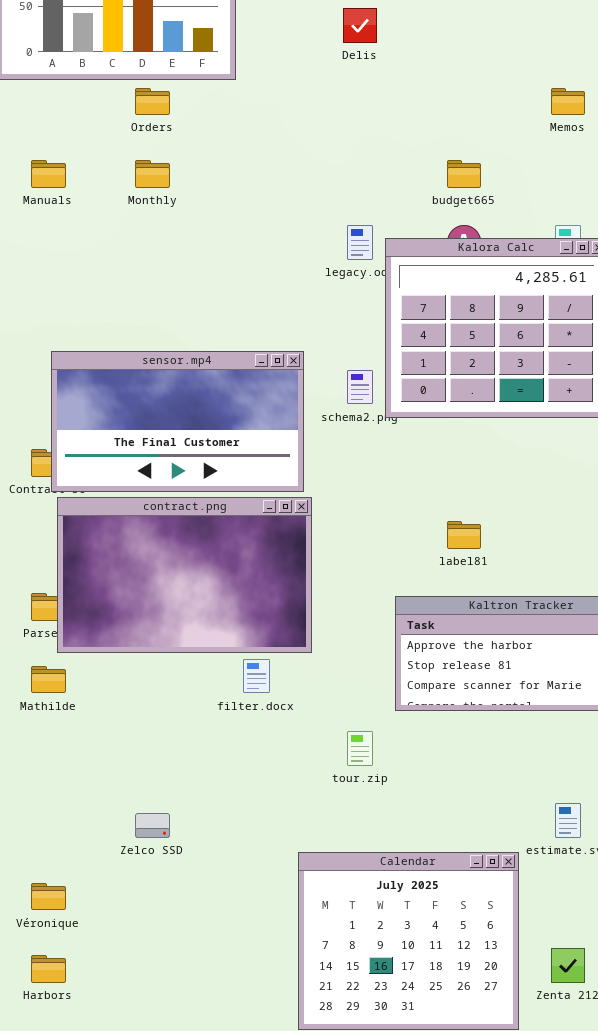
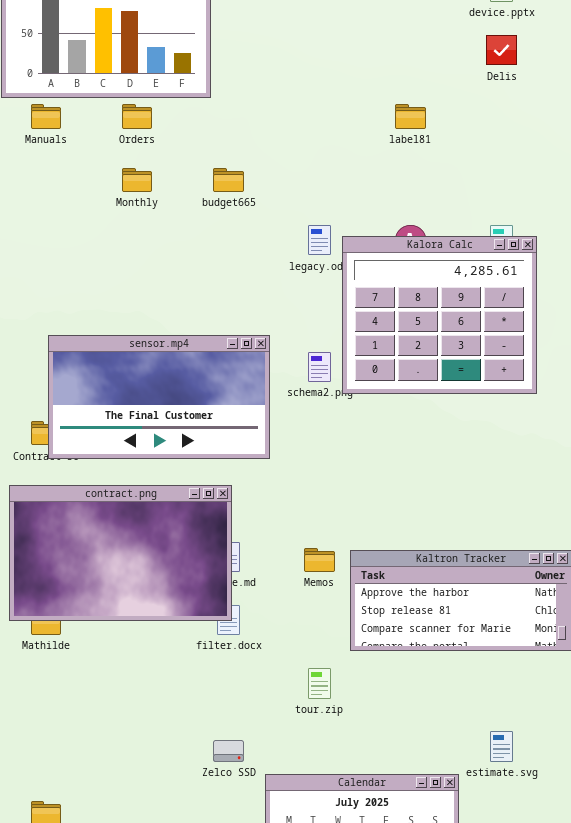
Delis: [343,8,377,43] -> [486,35,517,65], moved
Memos: [551,88,585,115] -> [304,548,335,572], moved
Manuals: [31,160,66,188] -> [31,104,61,129], moved
budget665: [447,160,481,188] -> [213,168,244,192], moved
contract.png: [57,497,312,653] -> [9,485,232,621], moved
label81: [447,521,481,549] -> [395,104,426,129], moved
Zelco SSD: [135,813,170,838] -> [213,740,244,762], moved

